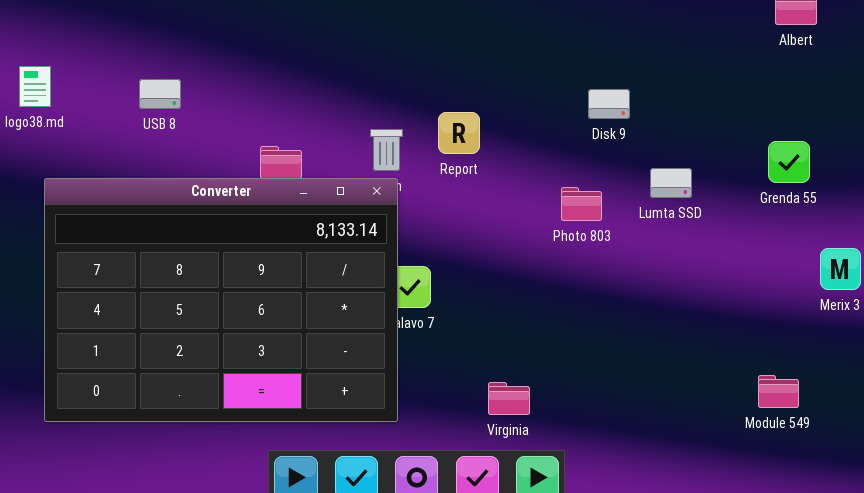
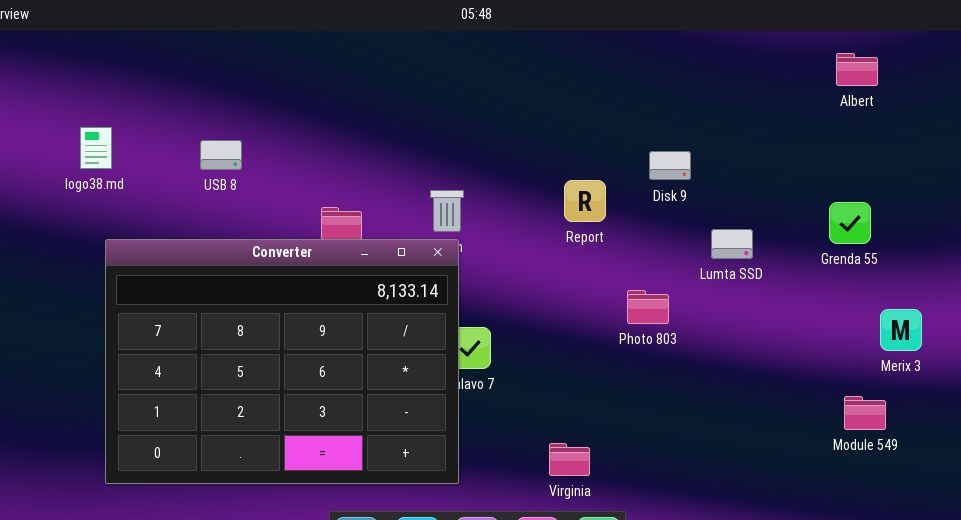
Report: [438,112,480,154] -> [564,180,606,222], moved
Photo 803: [561,187,602,221] -> [627,290,669,324], moved
Module 549: [758,375,799,408] -> [844,396,886,430], moved

